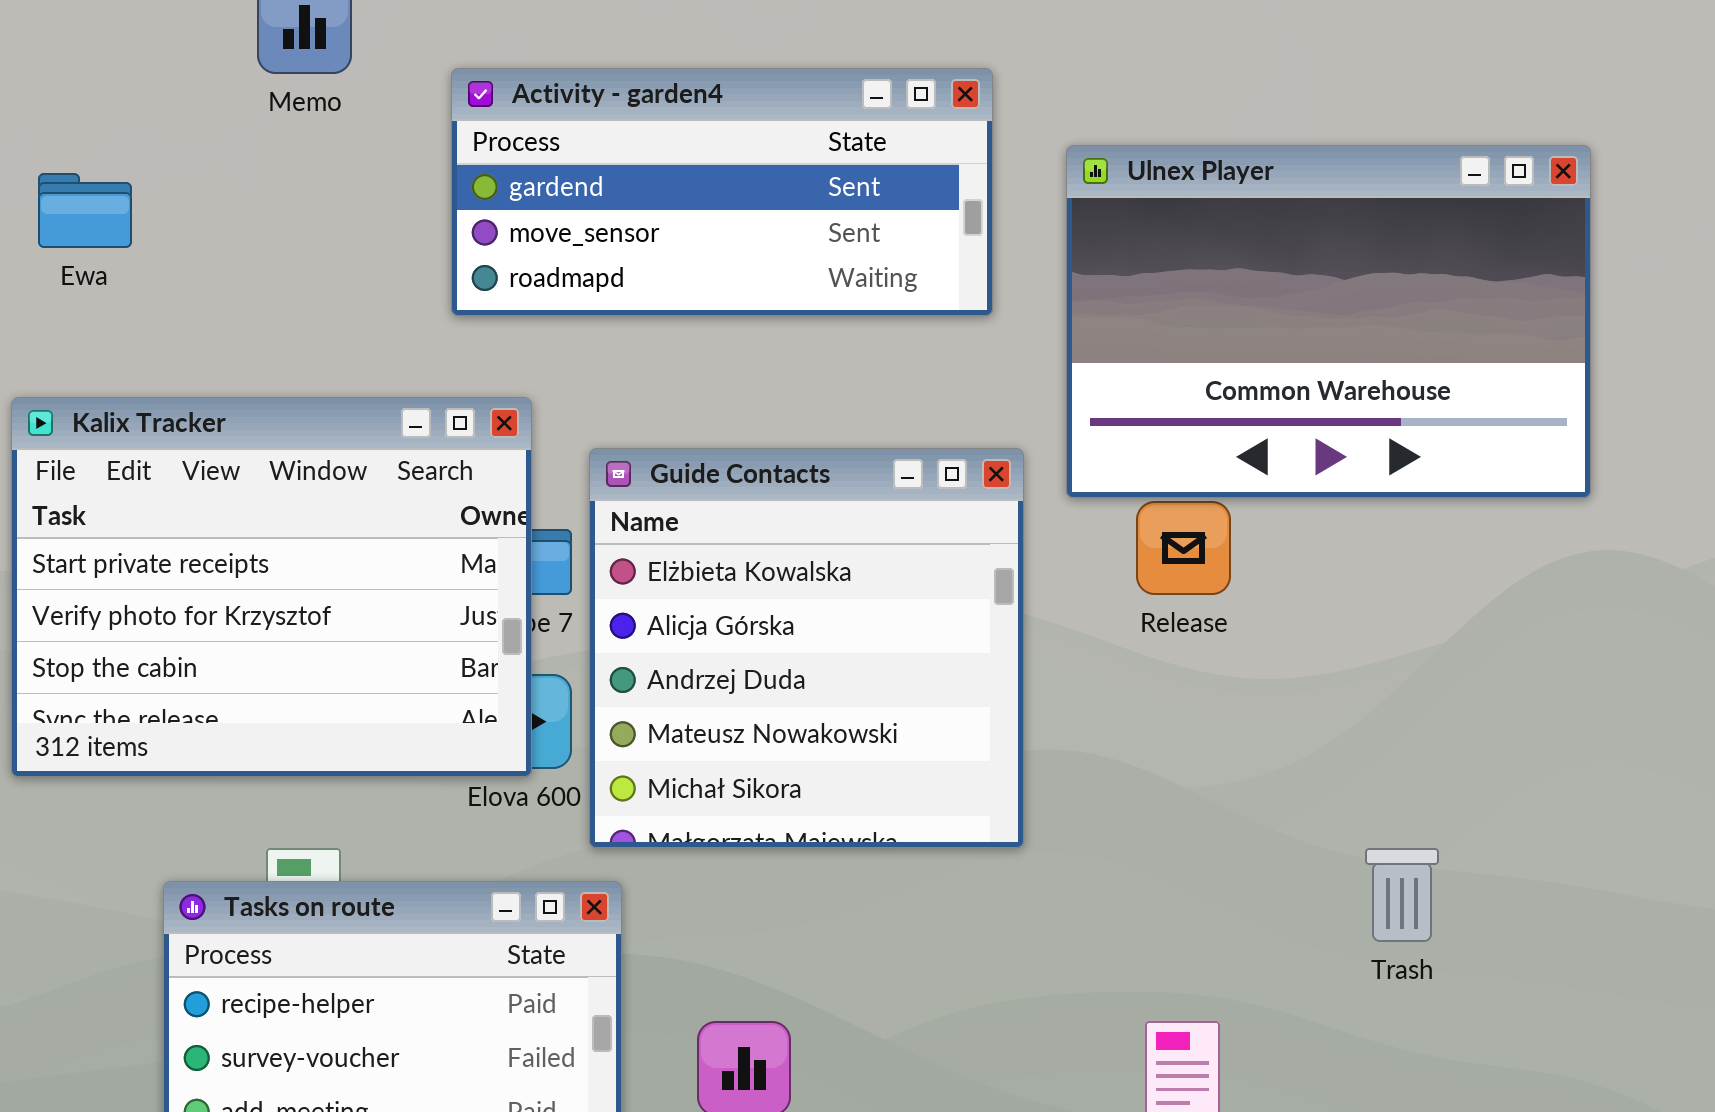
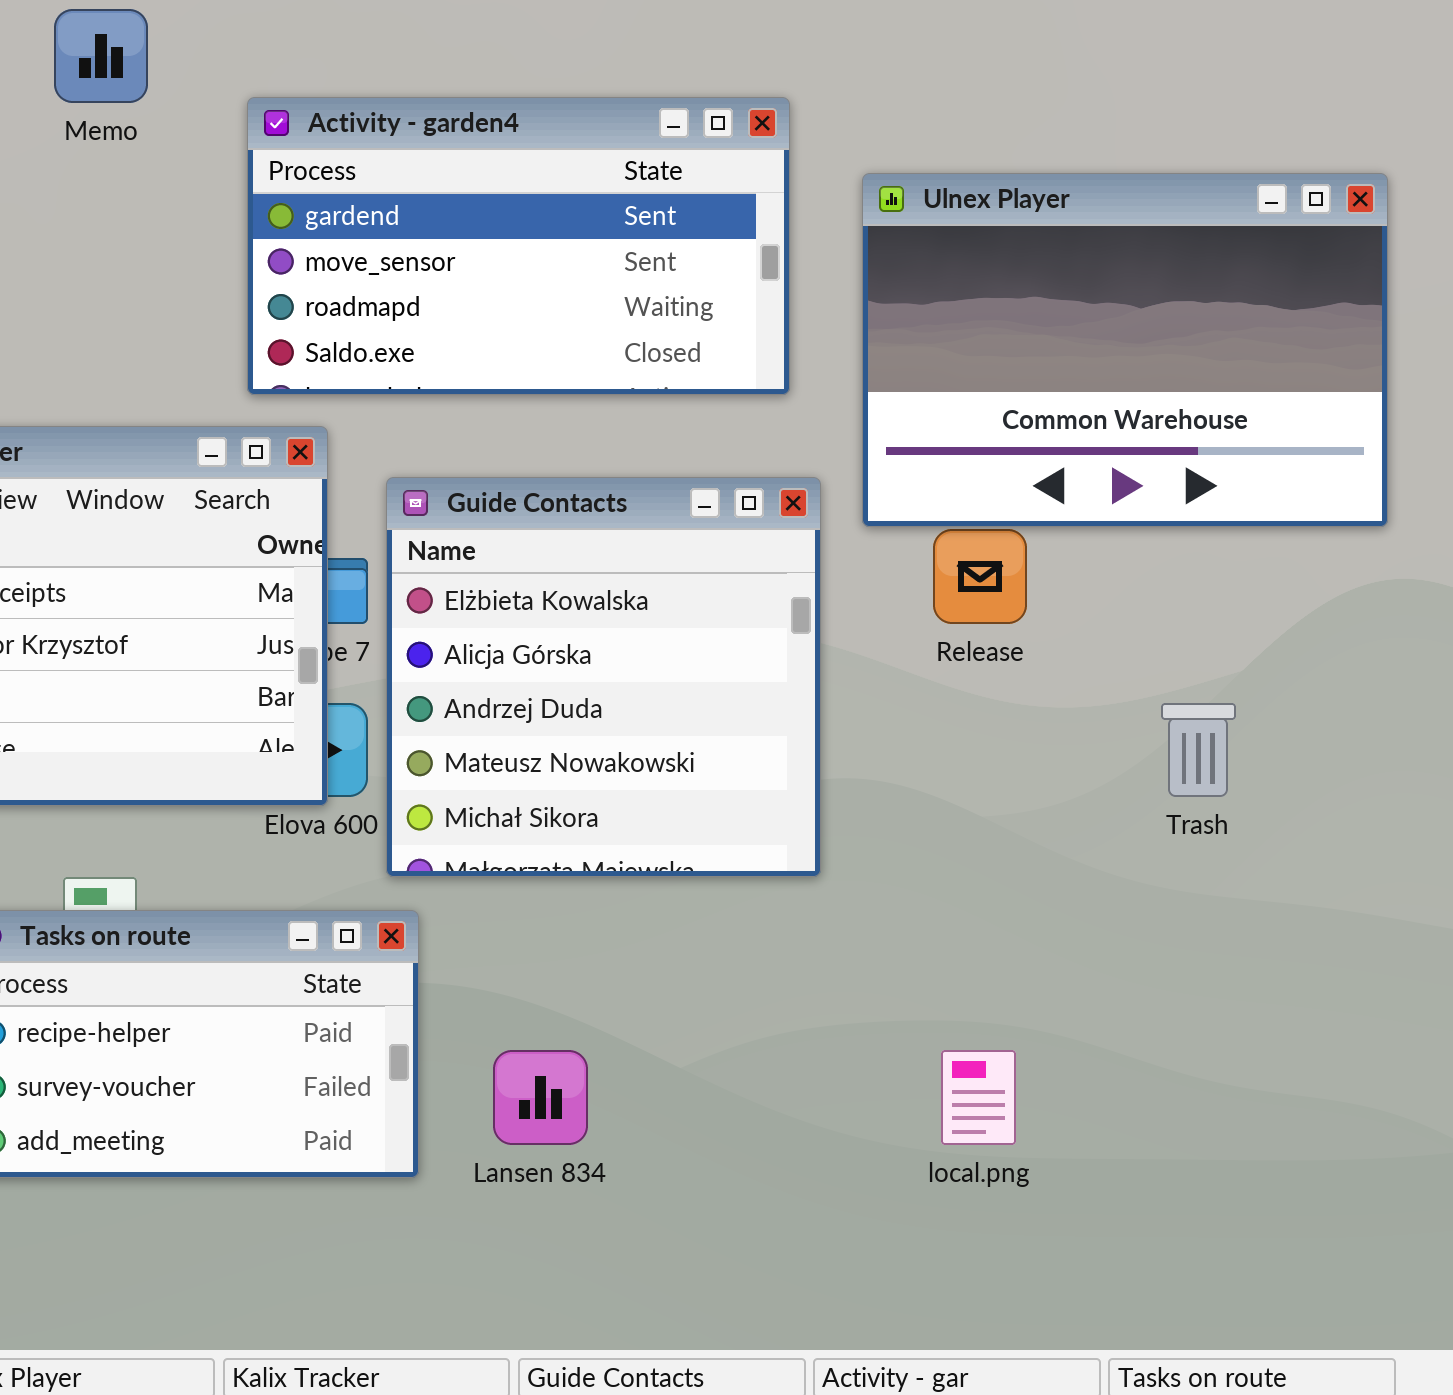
Activity - garden4: [451,68,993,316] -> [247,97,790,395], resized
Trash: [1365,848,1439,942] -> [1161,703,1236,797], moved

